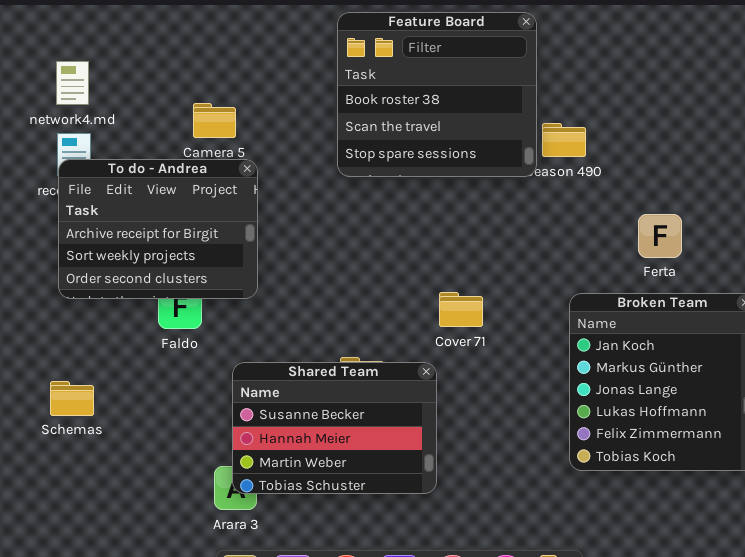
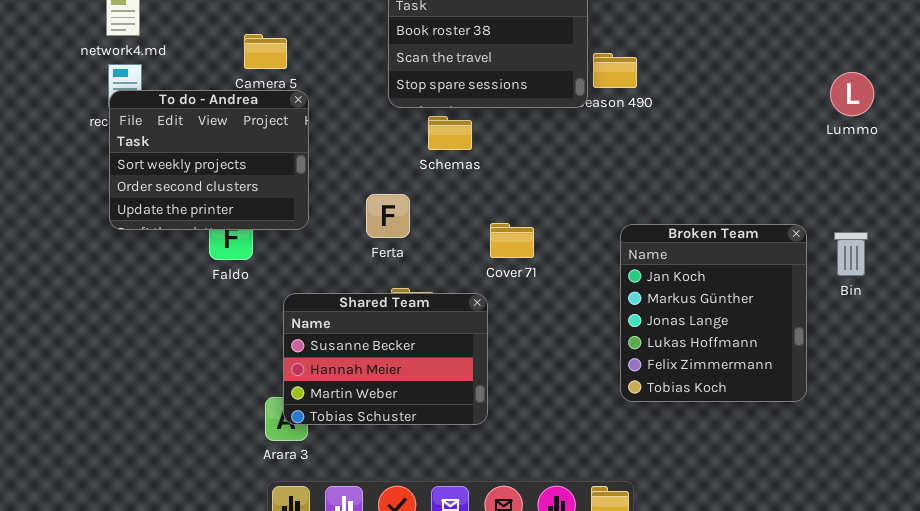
To do - Andrea: [58,159,258,299] -> [109,90,309,230], scrolled down 1 row
Ferta: [638,214,682,258] -> [366,194,410,238], moved
Schemas: [50,381,94,416] -> [428,116,472,150], moved

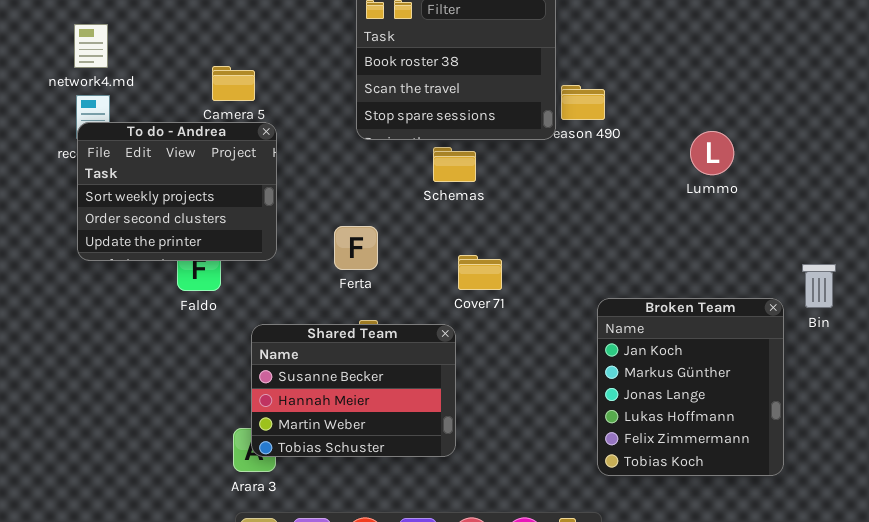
Lummo: [830,72,874,116] -> [690,131,734,175], moved
Schemas: [428,116,472,150] -> [433,147,476,182], moved
Broken Team: [620,224,807,402] -> [597,298,784,476], moved

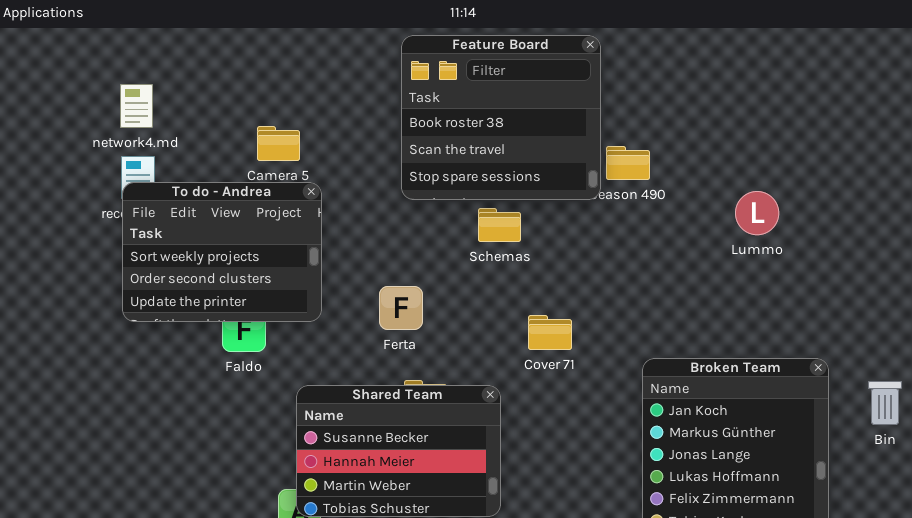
Cover 71: [458,255,502,290] -> [528,315,572,350], moved
Bin: [802,264,836,308] -> [868,381,902,425], moved

